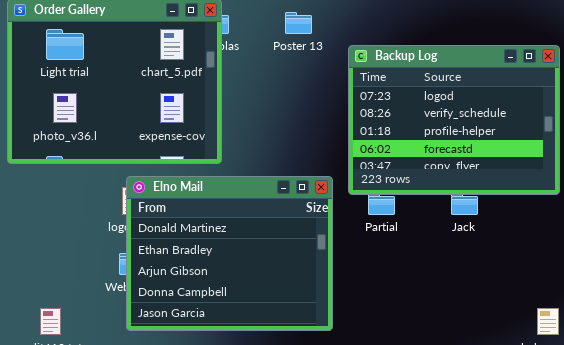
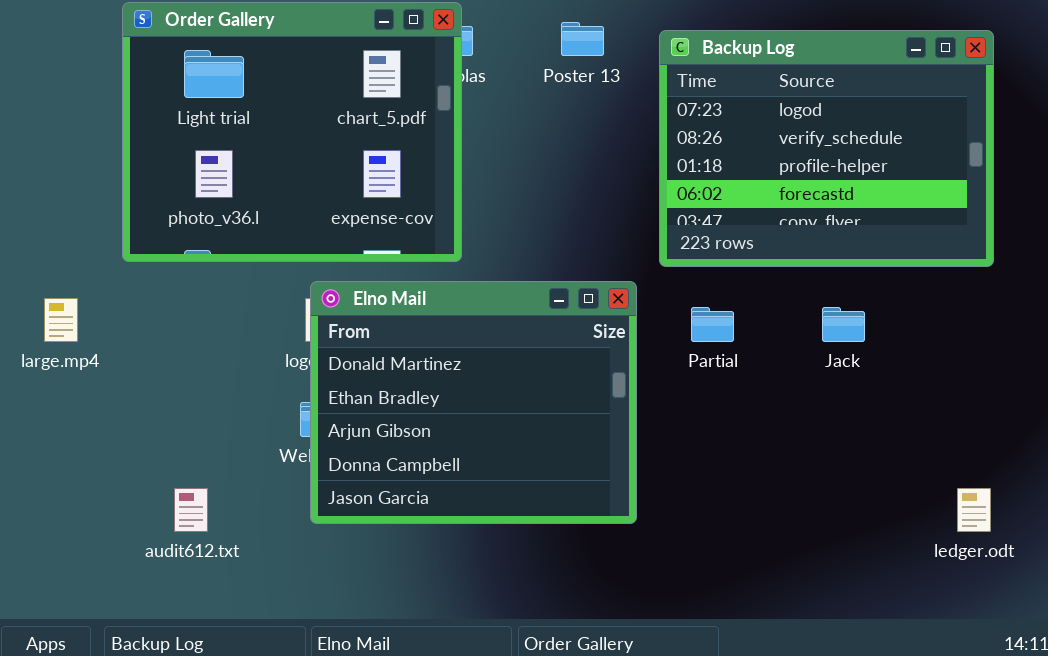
Backup Log: [348,45,560,195] -> [659,30,994,267], moved

